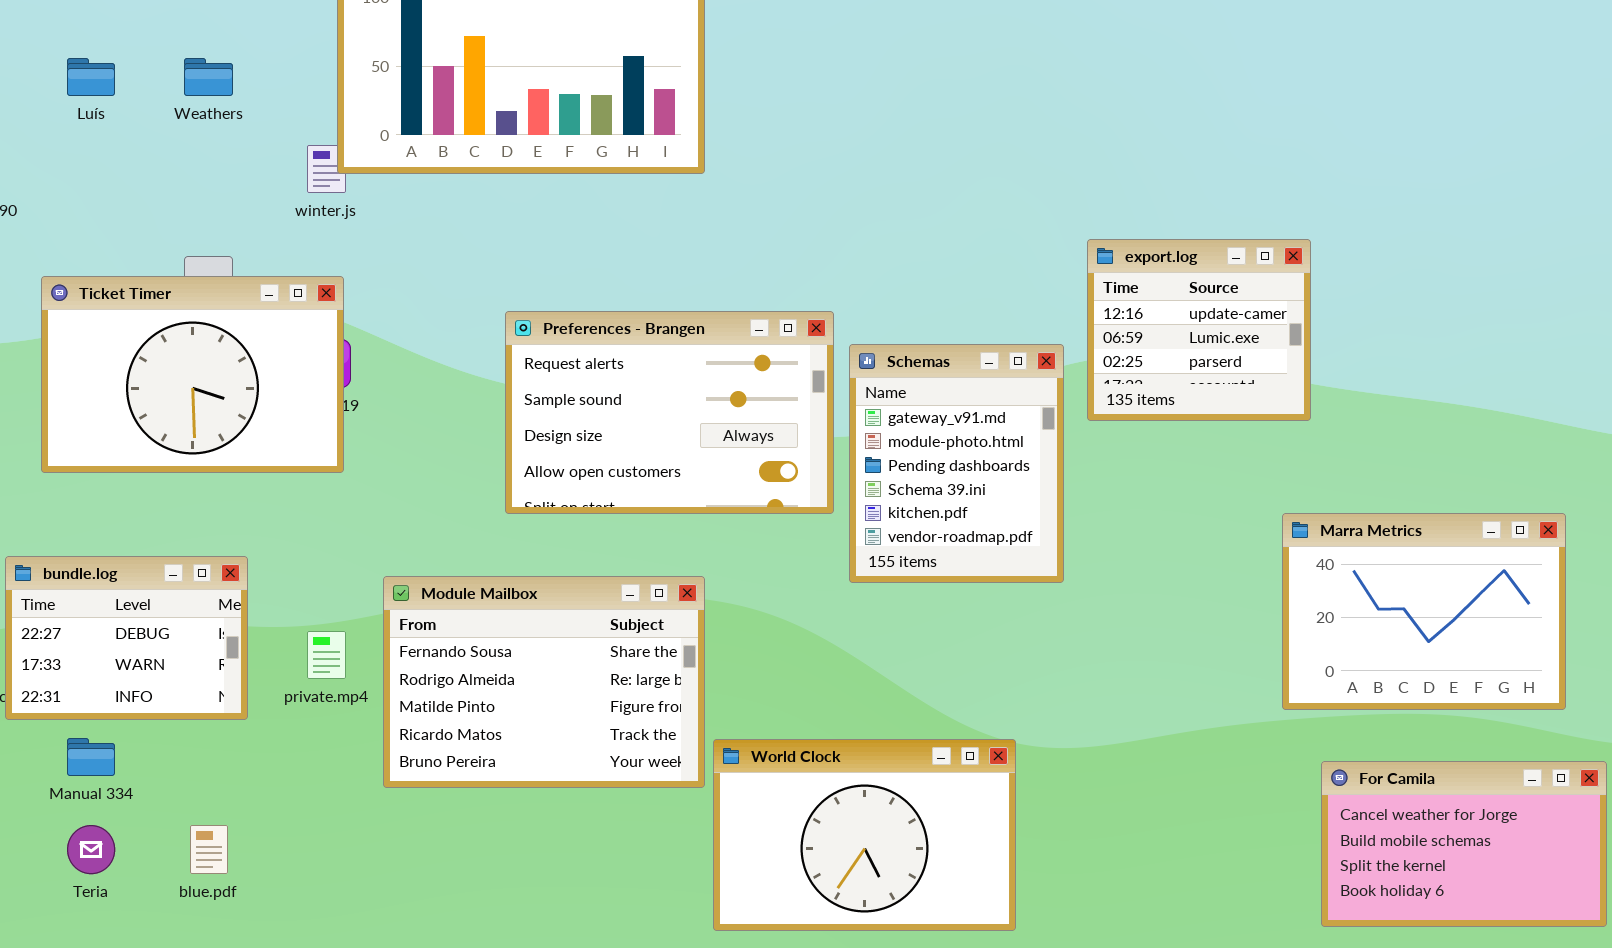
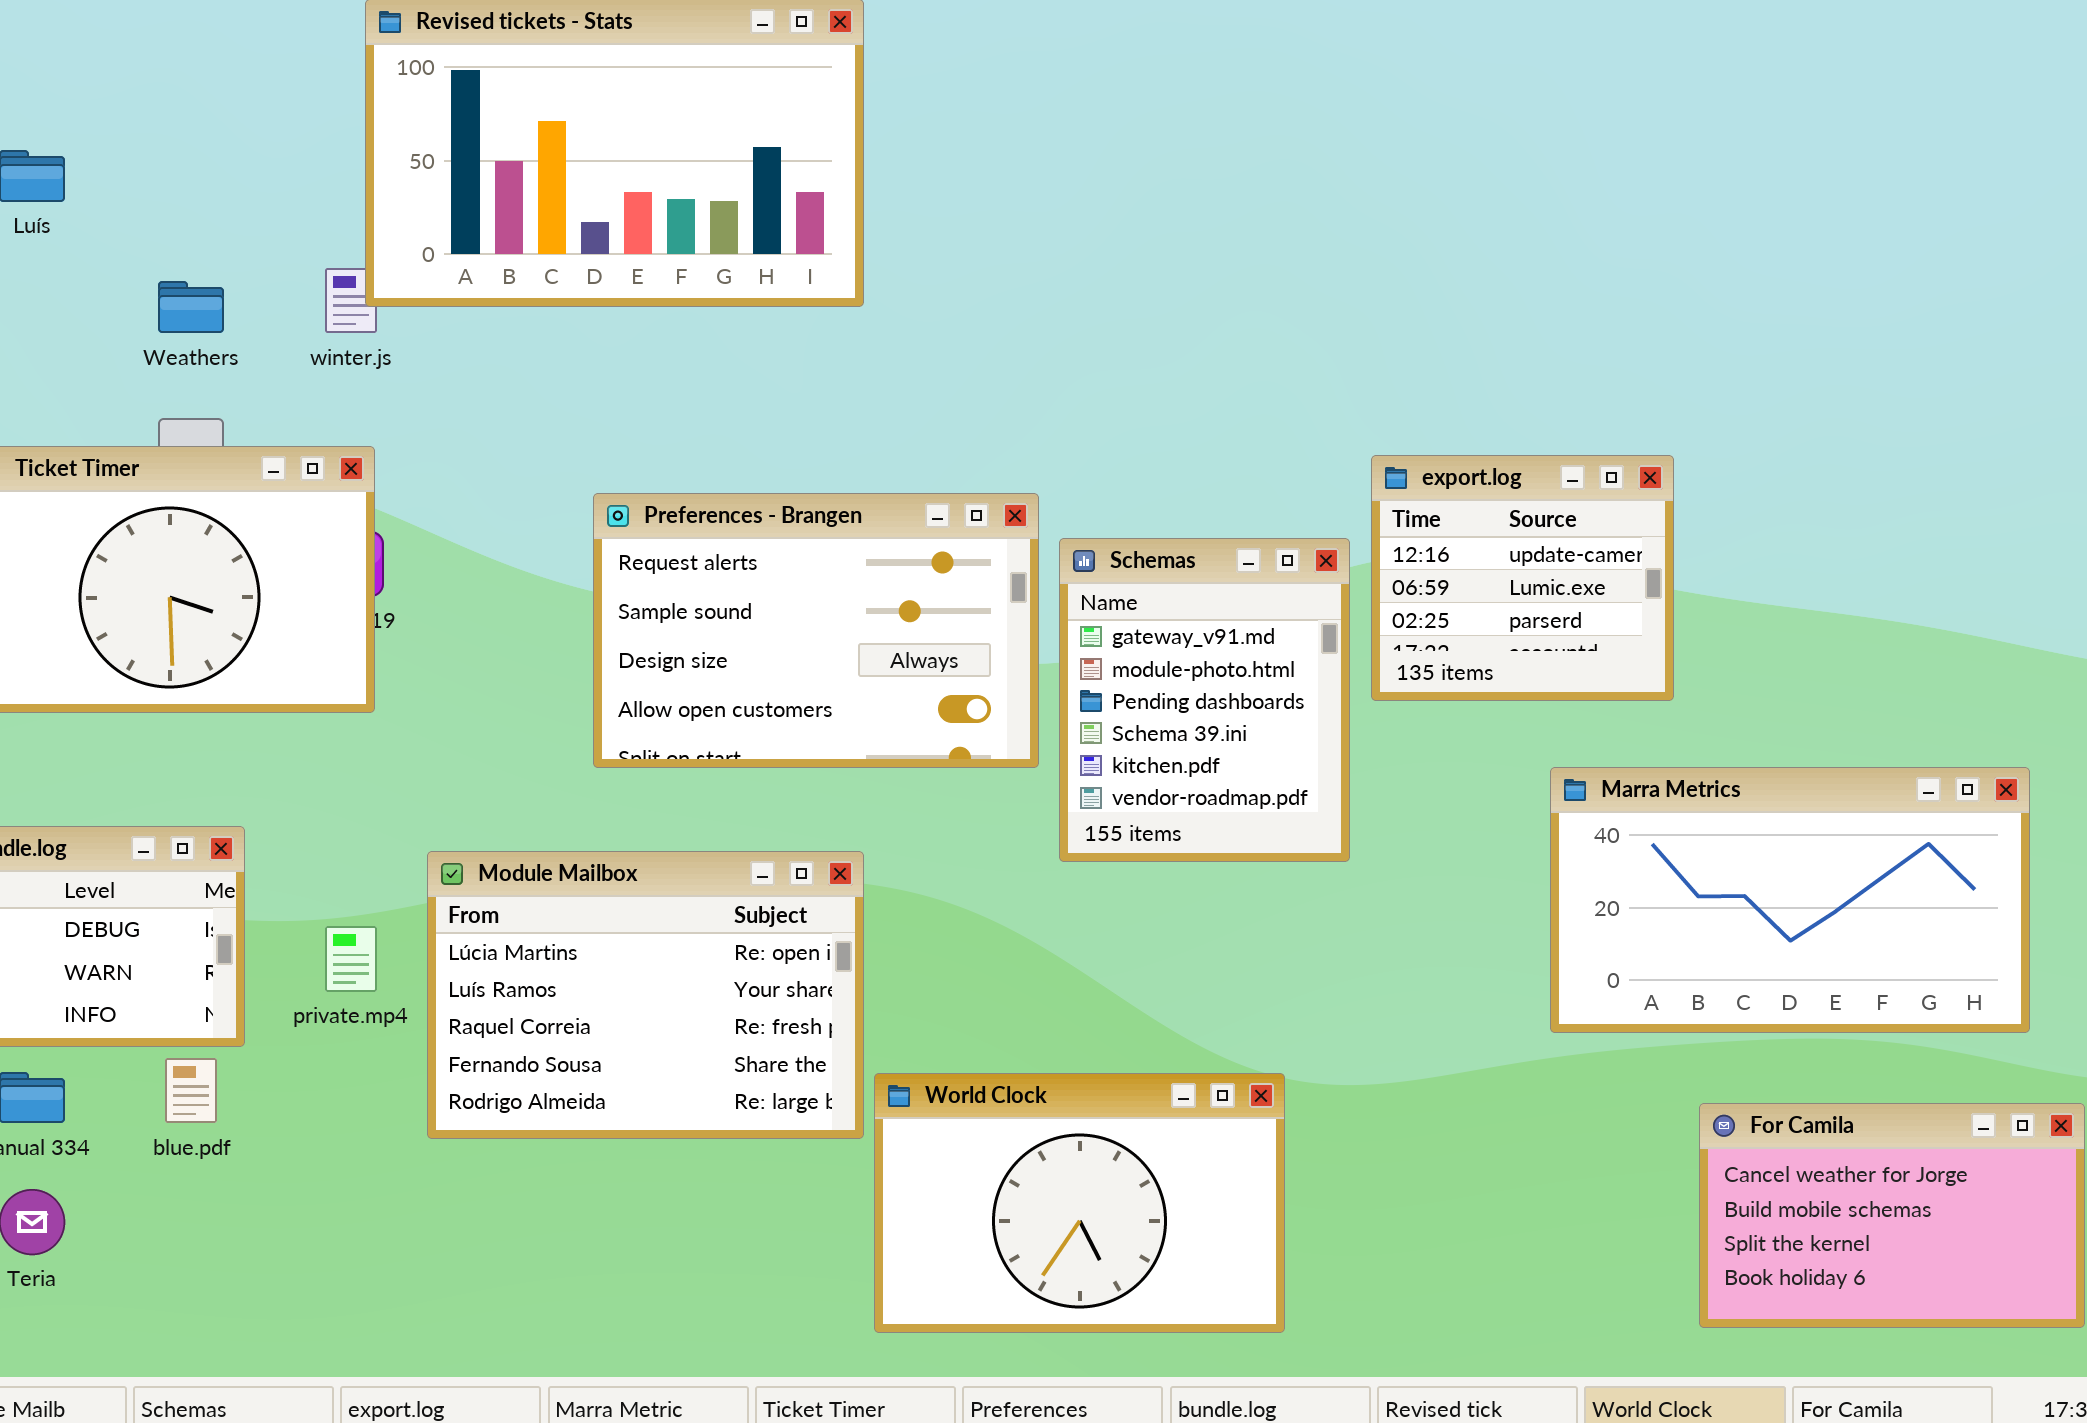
Weathers: [184,58,233,96] -> [158,281,224,333], moved
export.log: [1087,239,1311,421] -> [1371,455,1674,701], moved
Marra Metrics: [1282,513,1566,710] -> [1550,767,2030,1033], resized
Module Mailbox: [383,576,705,788] -> [427,851,864,1139], scrolled up 3 rows
blue.pdf: [190,825,228,874] -> [165,1058,217,1123], moved

